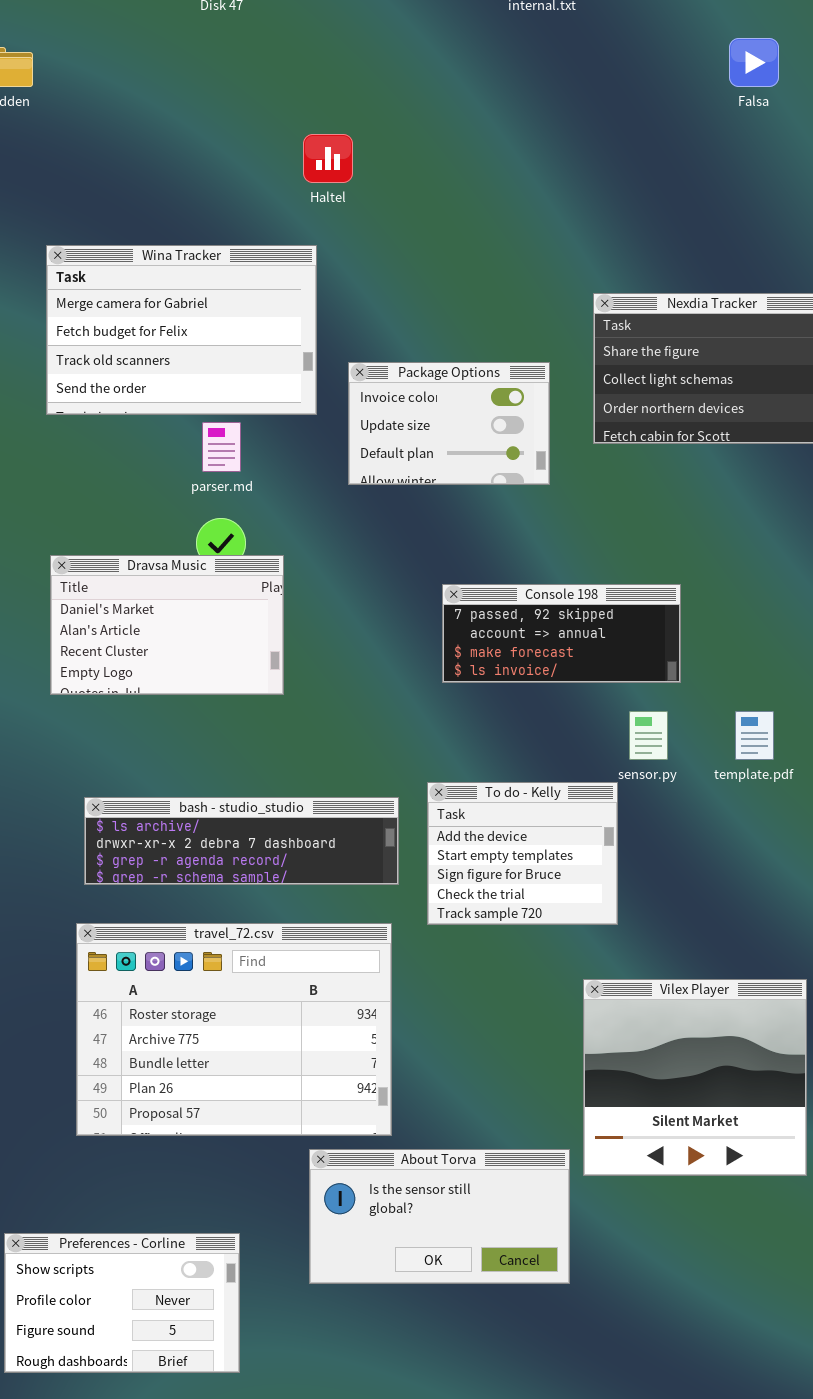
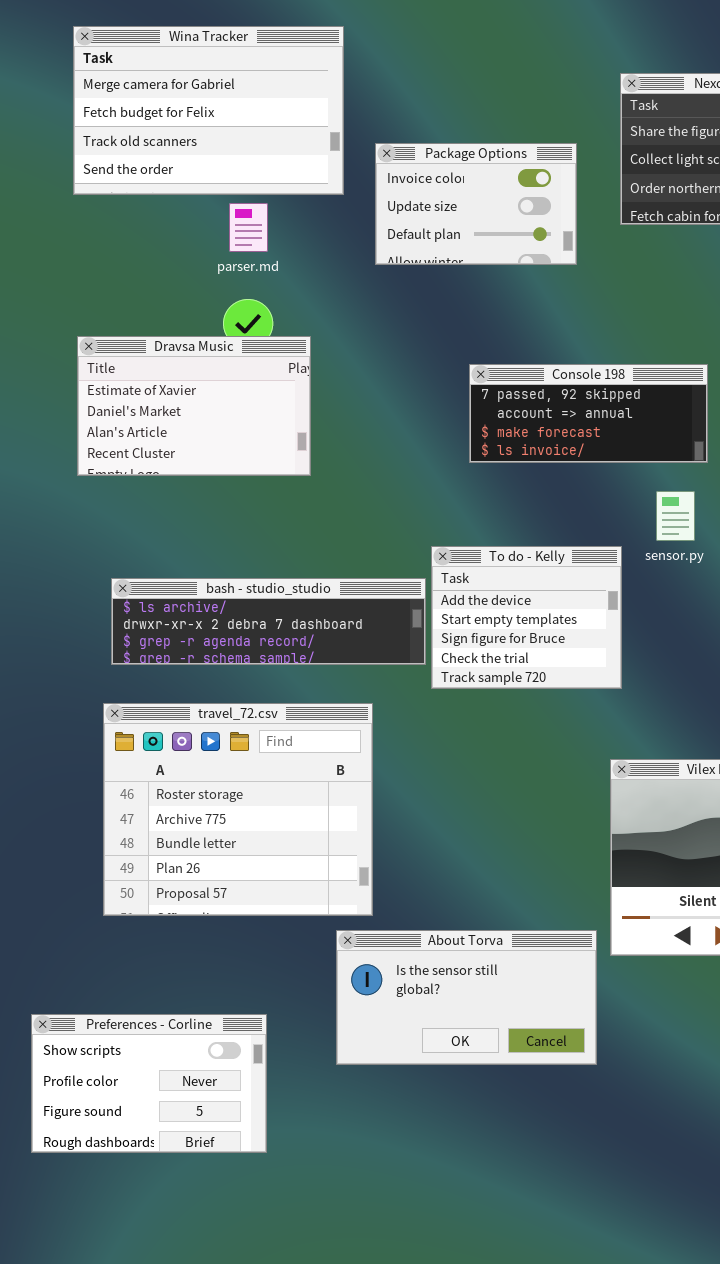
Dravsa Music: [50,555,284,695] -> [77,336,311,476], scrolled up 1 row
To do - Kelly: [427,782,618,925] -> [431,546,622,689], moved
travel_72.csv: [76,923,392,1136] -> [103,703,373,916], resized

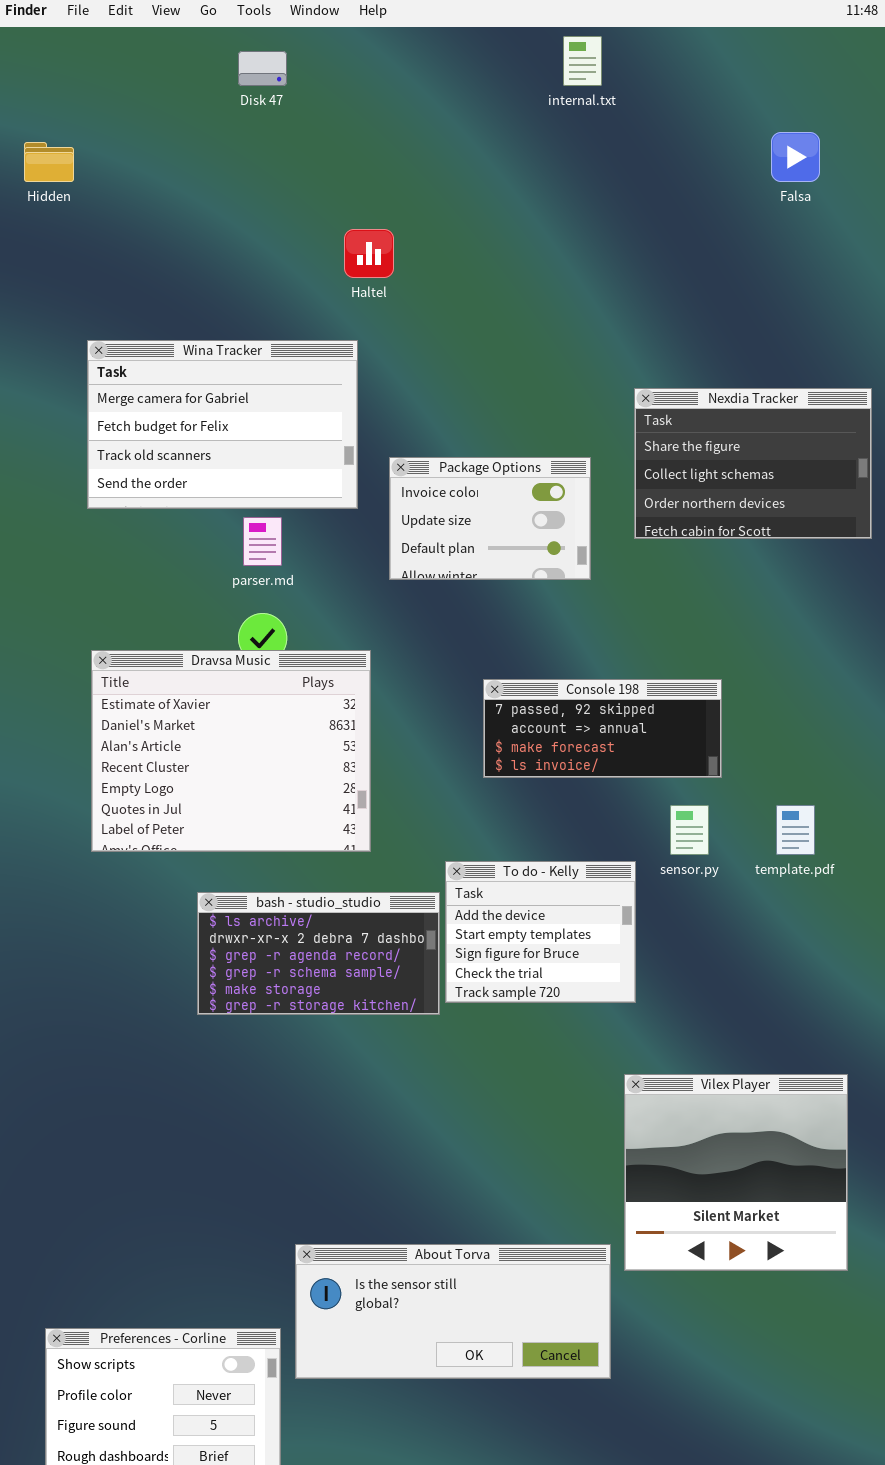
Dravsa Music: [77,336,311,476] -> [91,650,371,852], resized
bash - studio_studio: [111,578,426,665] -> [197,892,440,1015], resized
travel_72.csv: [103,703,373,916] -> none, closed
About Torva: [336,930,597,1065] -> [295,1244,611,1379], resized

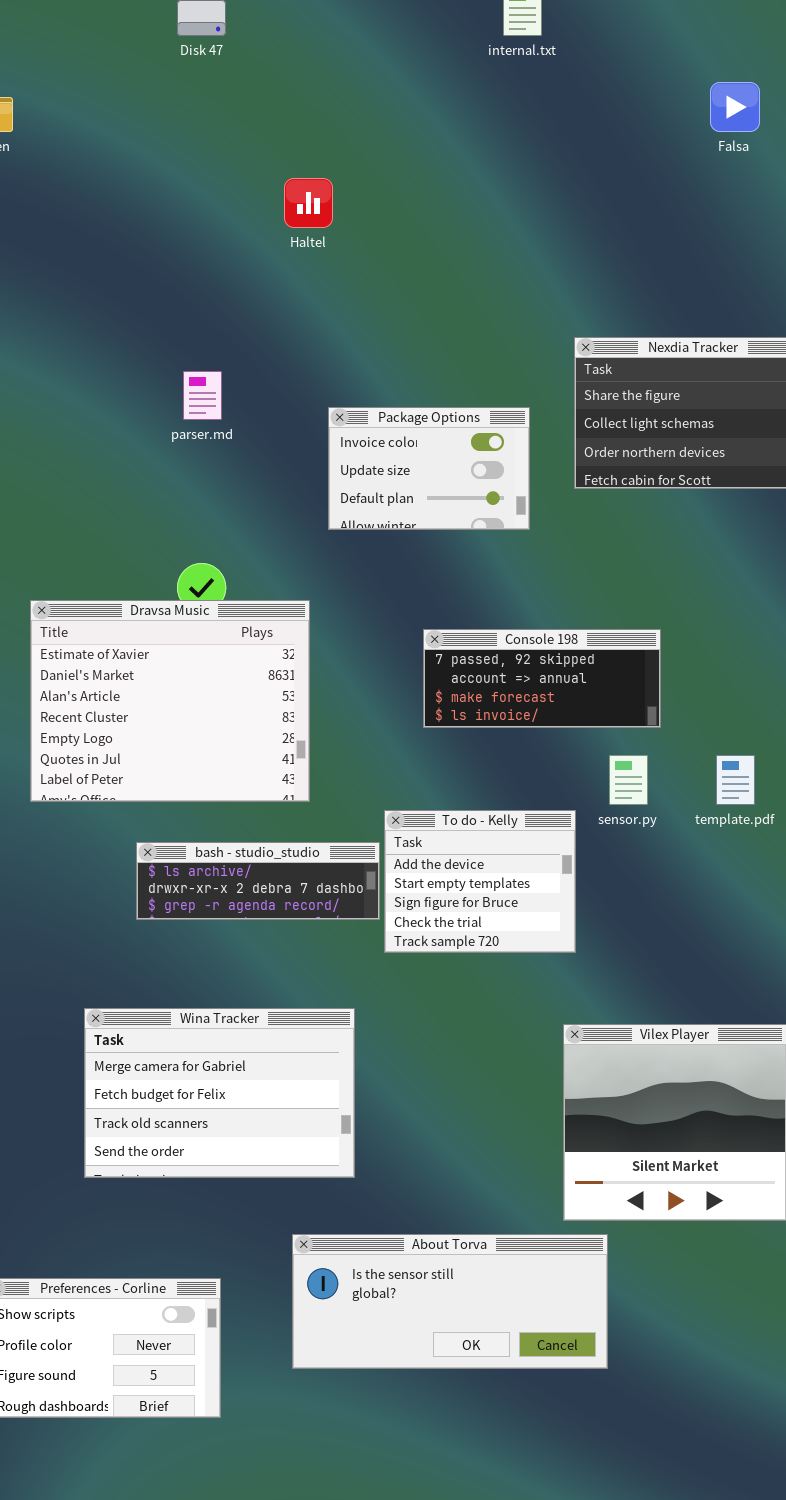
Wina Tracker: [87,340,358,509] -> [84,1008,355,1178], moved
parser.md: [243,517,282,566] -> [183,371,222,420], moved
bash - studio_studio: [197,892,440,1015] -> [136,842,380,920], resized
About Torva: [295,1244,611,1379] -> [292,1234,608,1369], moved

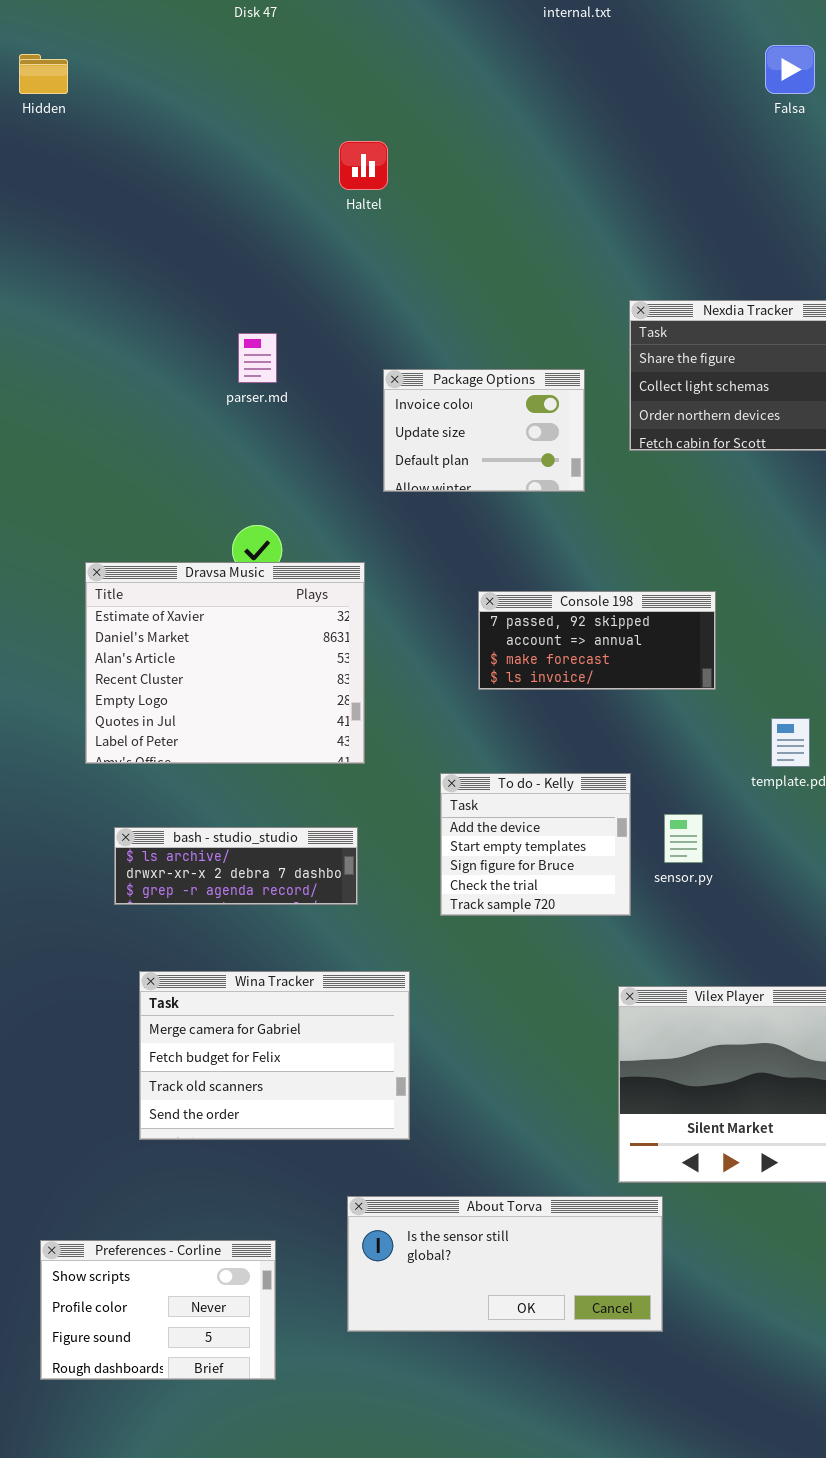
sensor.py: [609,755,648,805] -> [664,814,703,863], moved
bash - studio_studio: [136,842,380,920] -> [114,827,358,905], moved

